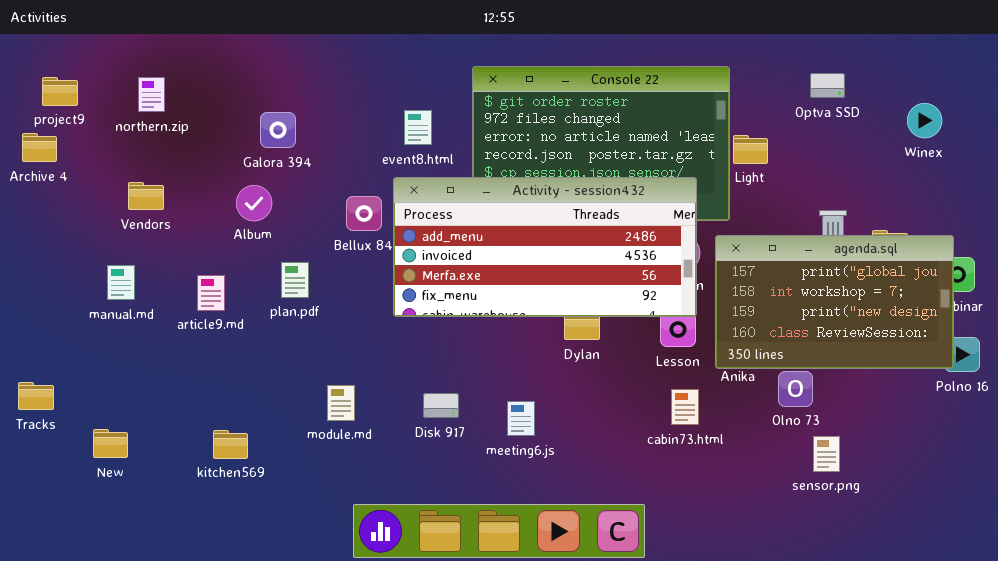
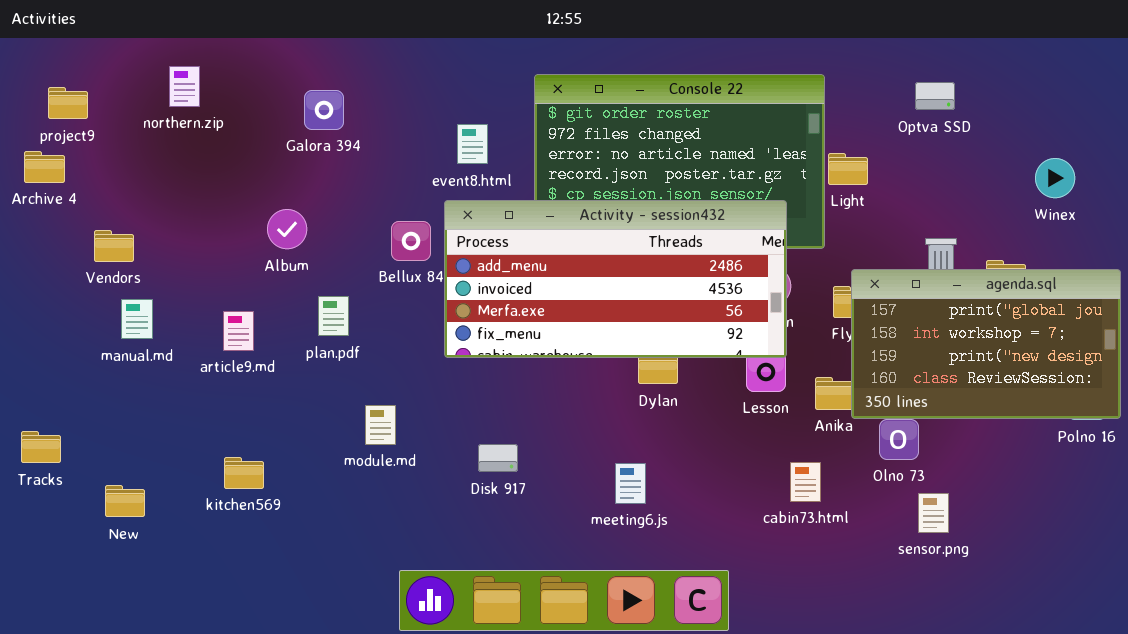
northern.zip: [138,77,165,112] -> [169,66,200,107], moved
Winex: [907,103,942,138] -> [1035,158,1075,198], moved
Galora 394: [260,112,296,148] -> [304,90,344,130], moved
Vendors: [128,182,164,210] -> [94,230,134,262], moved
agenda.sql: [715,235,954,369] -> [851,269,1121,419], moved
module.md: [327,385,355,421] -> [365,405,396,445], moved
cabin73.html: [671,389,699,425] -> [790,462,821,502], moved
meeting6.js: [507,401,535,436] -> [615,463,646,504], moved
kitchen569: [213,430,248,459] -> [224,457,264,489], moved

